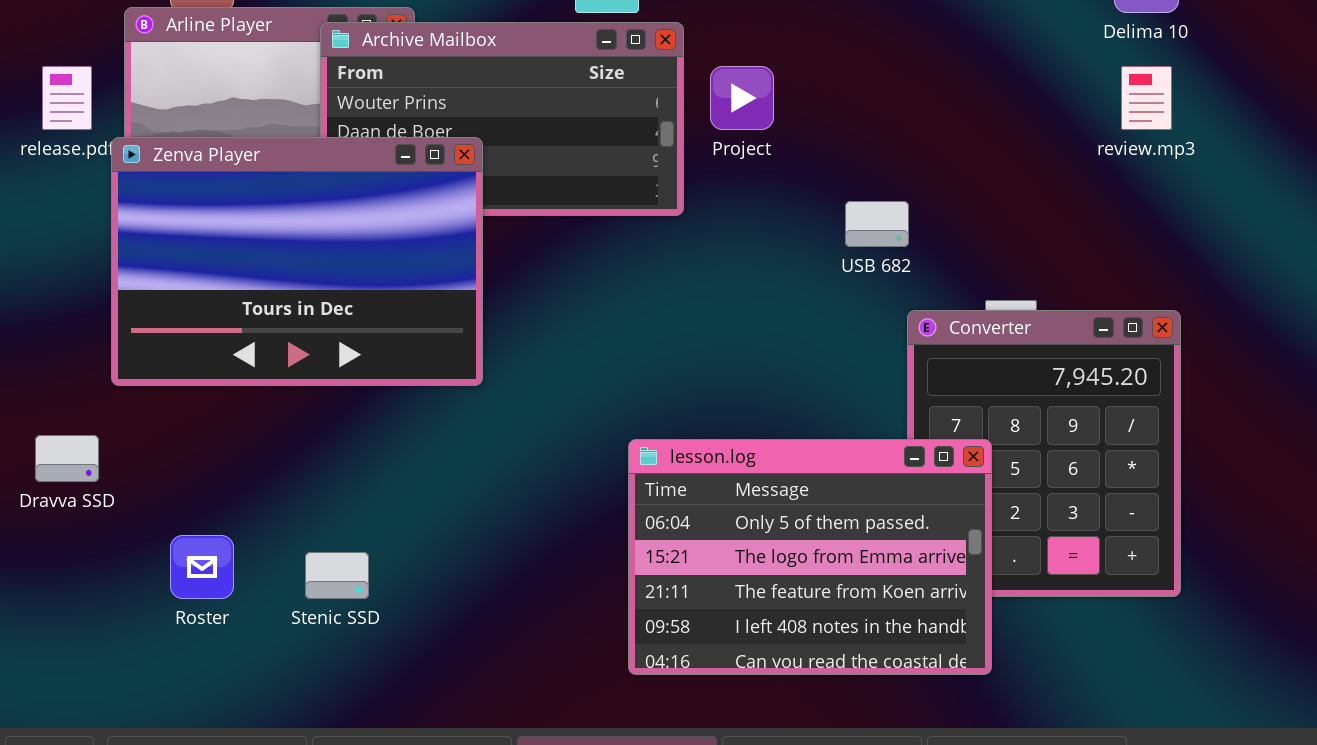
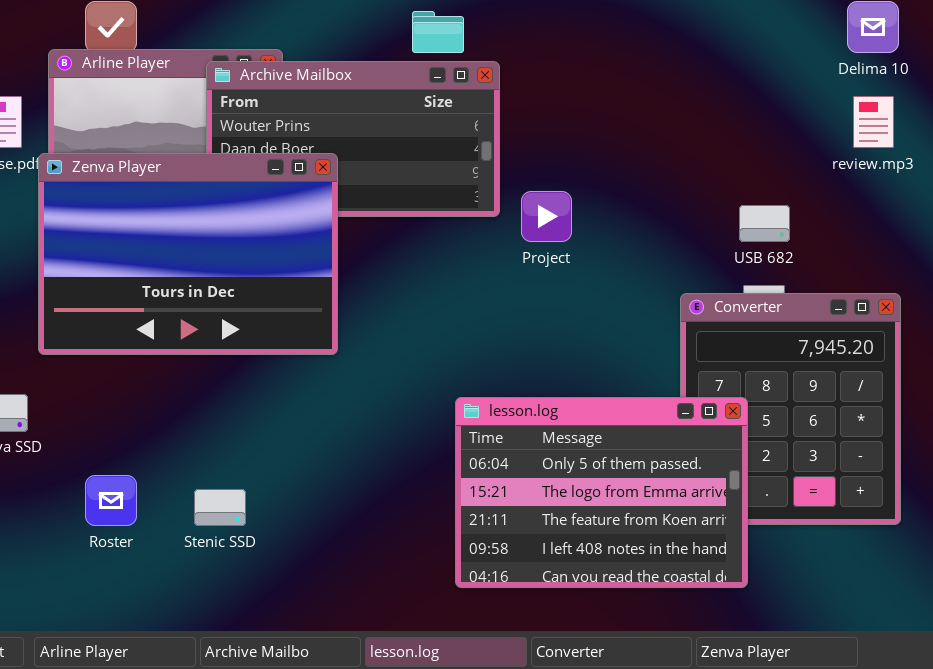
Project: [710,66,774,130] -> [521,191,572,242], moved
USB 682: [845,201,909,247] -> [739,205,790,242], moved

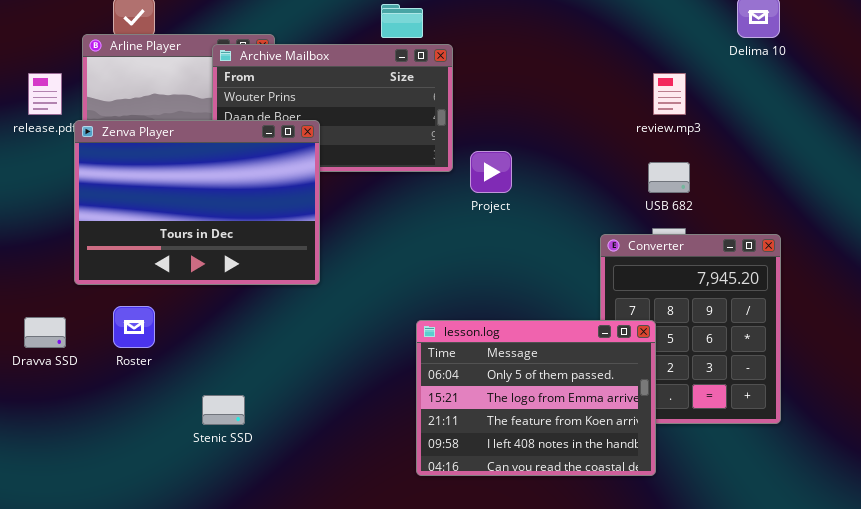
review.mp3: [853,96,894,148] -> [653,73,686,115], moved
Roster: [85,475,137,526] -> [113,306,155,348], moved

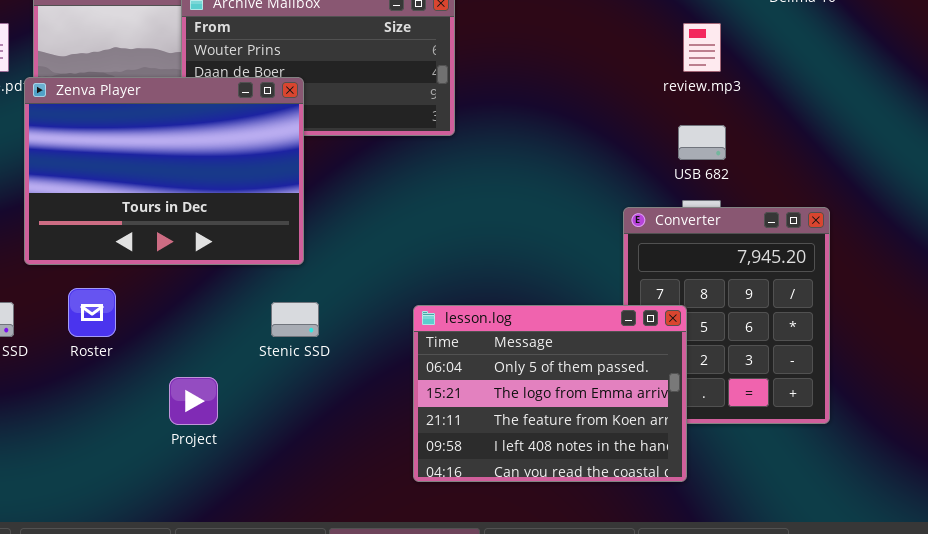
Project: [470,151,512,193] -> [169,377,218,425], moved
Stenic SSD: [202,395,245,425] -> [271,302,319,337], moved

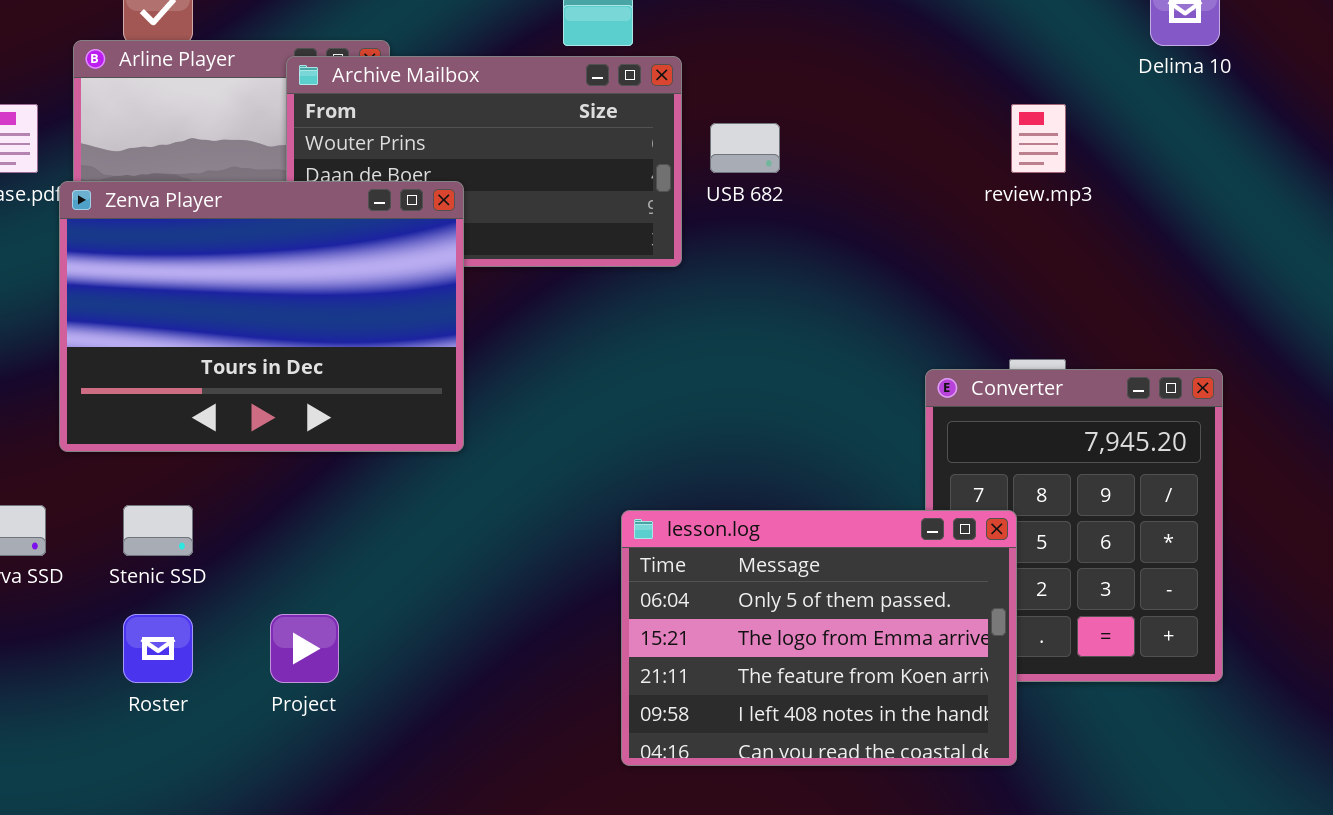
USB 682: [678,125,726,160] -> [710,123,780,173], moved
Roster: [68,288,116,337] -> [123,614,193,683], moved
Stenic SSD: [271,302,319,337] -> [123,505,193,556], moved

